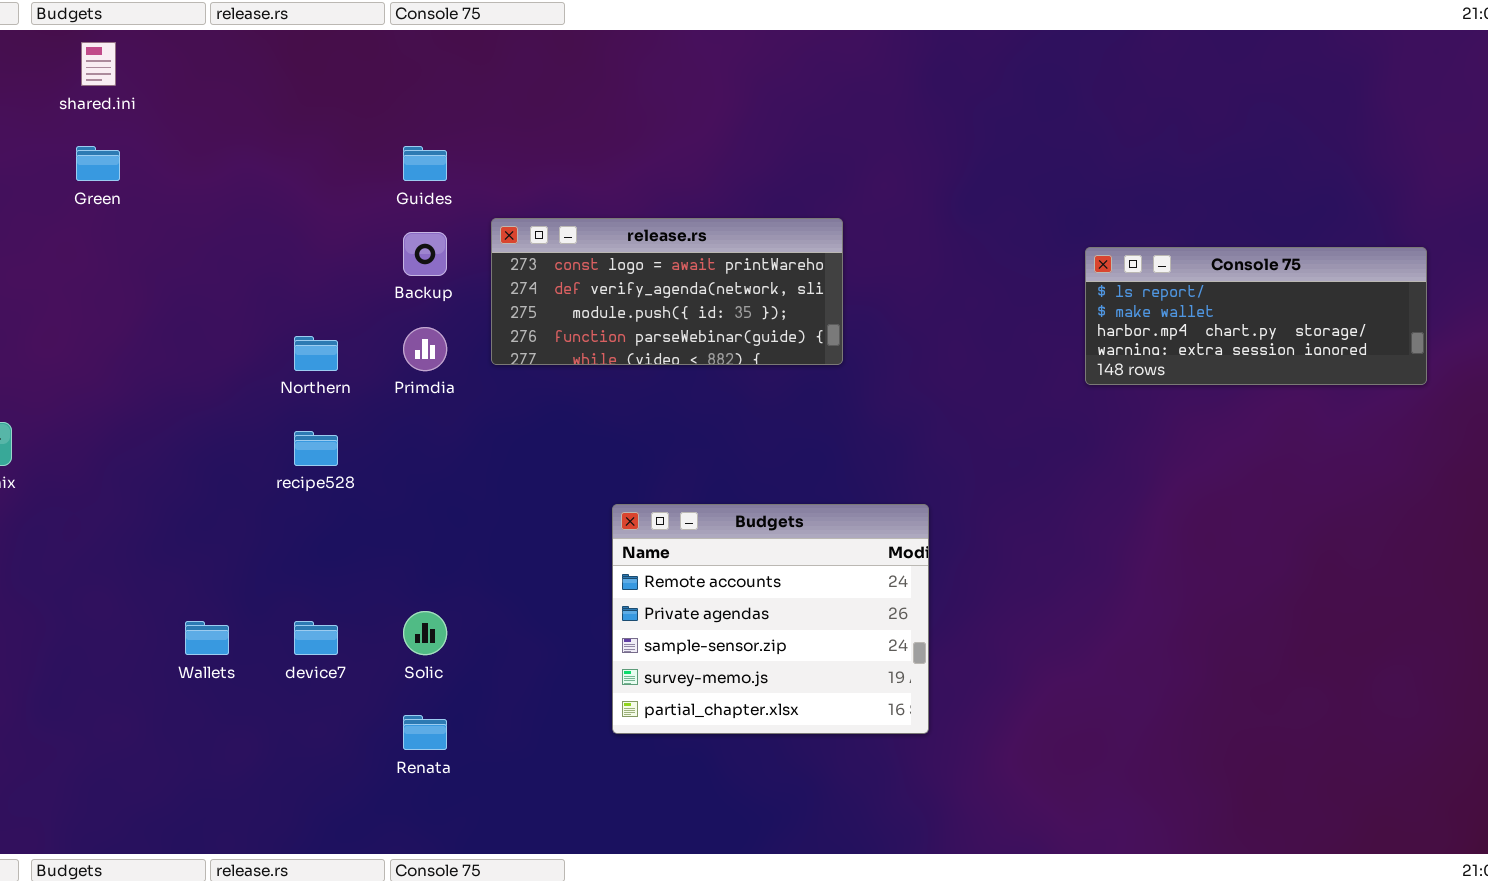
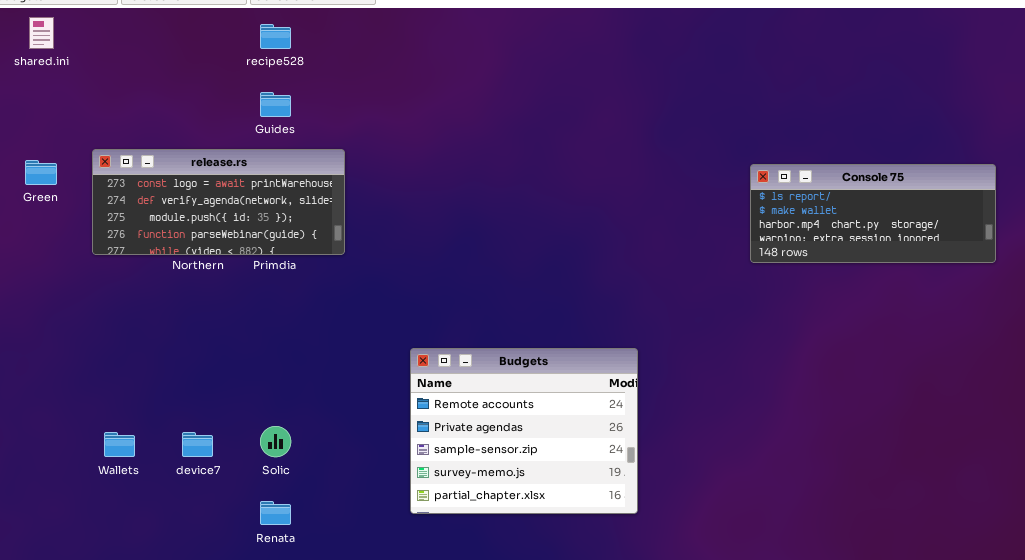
Green: [76,146,120,181] -> [25,160,57,185], moved
release.rs: [491,218,843,365] -> [92,149,345,255], moved
recipe528: [294,431,338,466] -> [260,24,291,49], moved

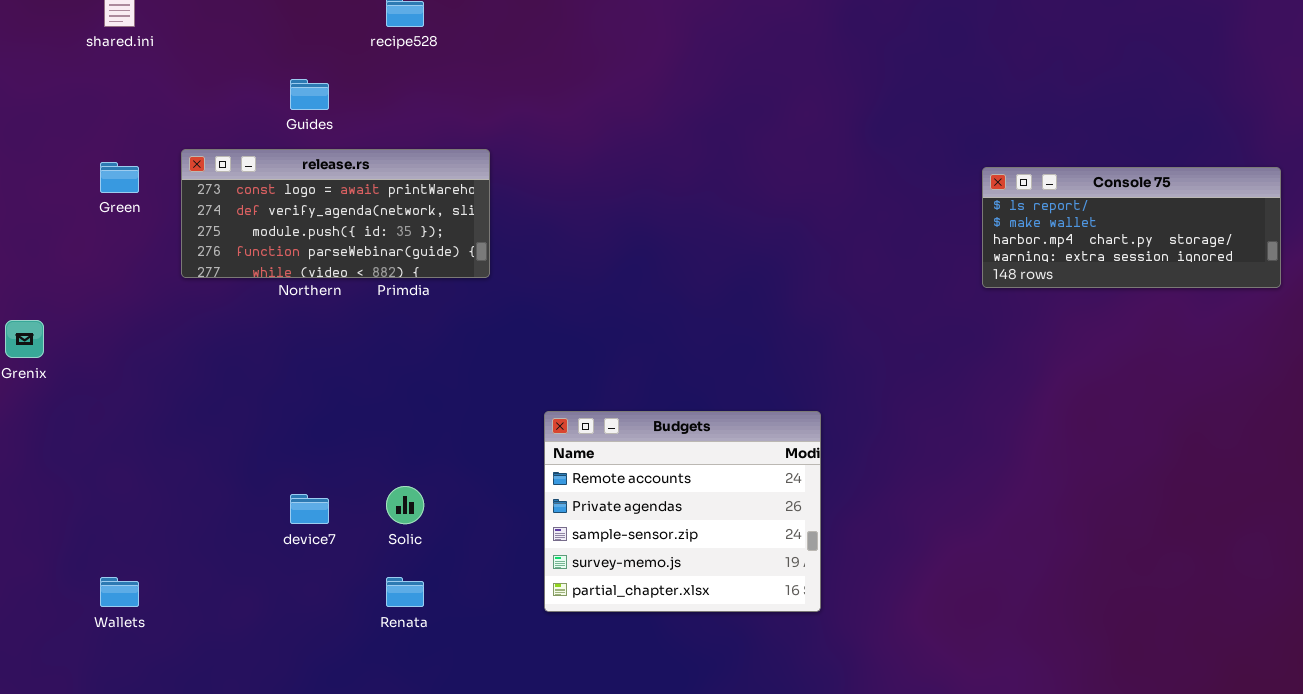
Guides: [260,92,291,117] -> [290,79,329,110], moved
Budgets: [410,348,638,514] -> [544,411,821,612], moved
Wallets: [104,432,135,457] -> [100,577,139,607], moved

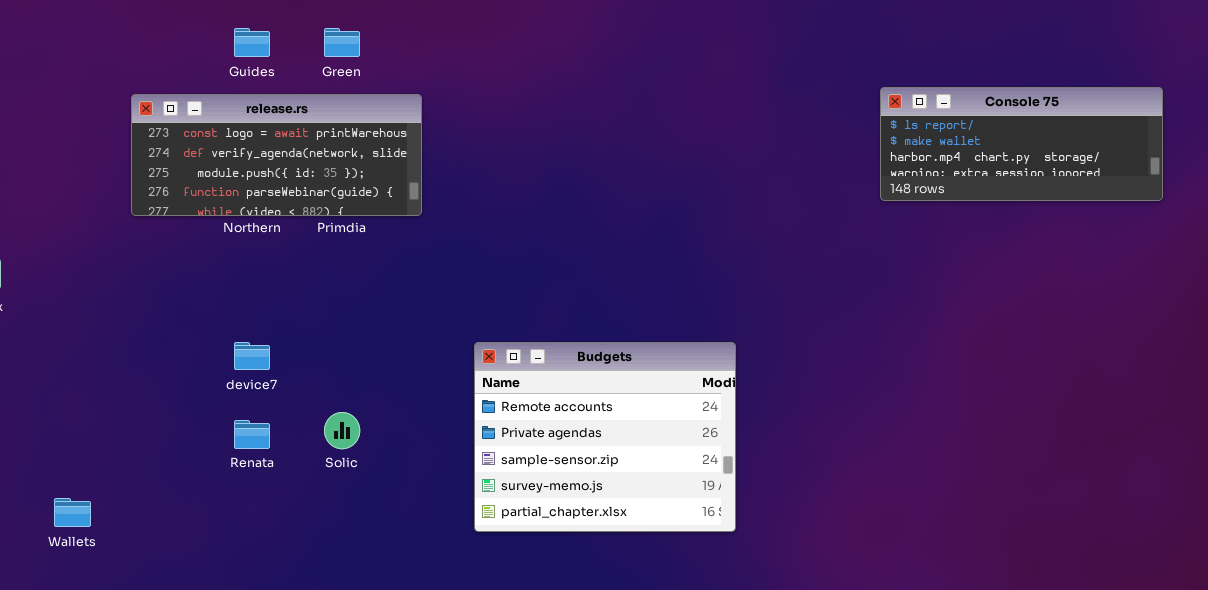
Green: [100,162,139,193] -> [324,28,360,57], moved
Console 75: [982,167,1281,288] -> [880,87,1163,201], moved
device7: [290,494,329,524] -> [234,342,270,370], moved
Renata: [386,577,424,607] -> [234,420,270,449], moved

